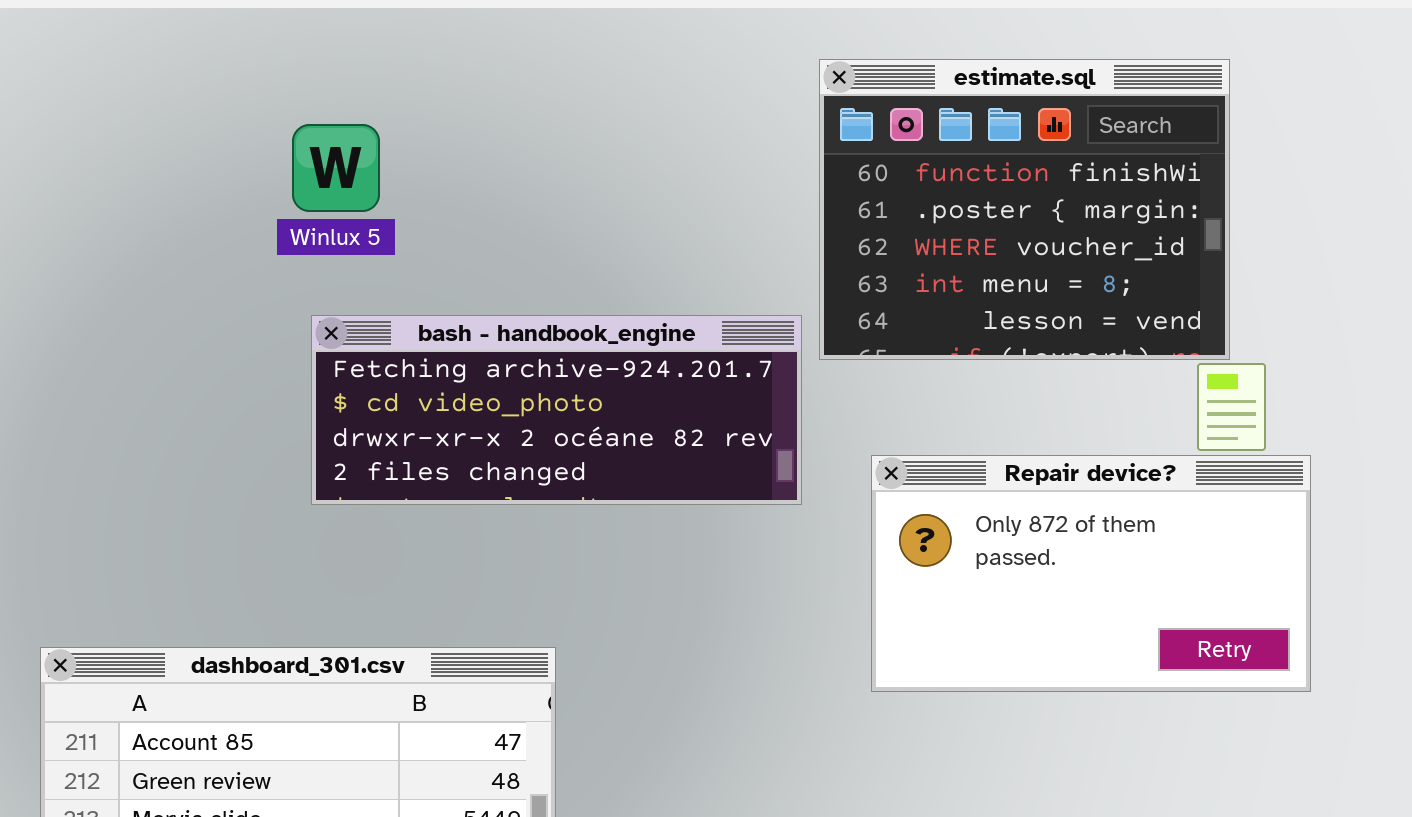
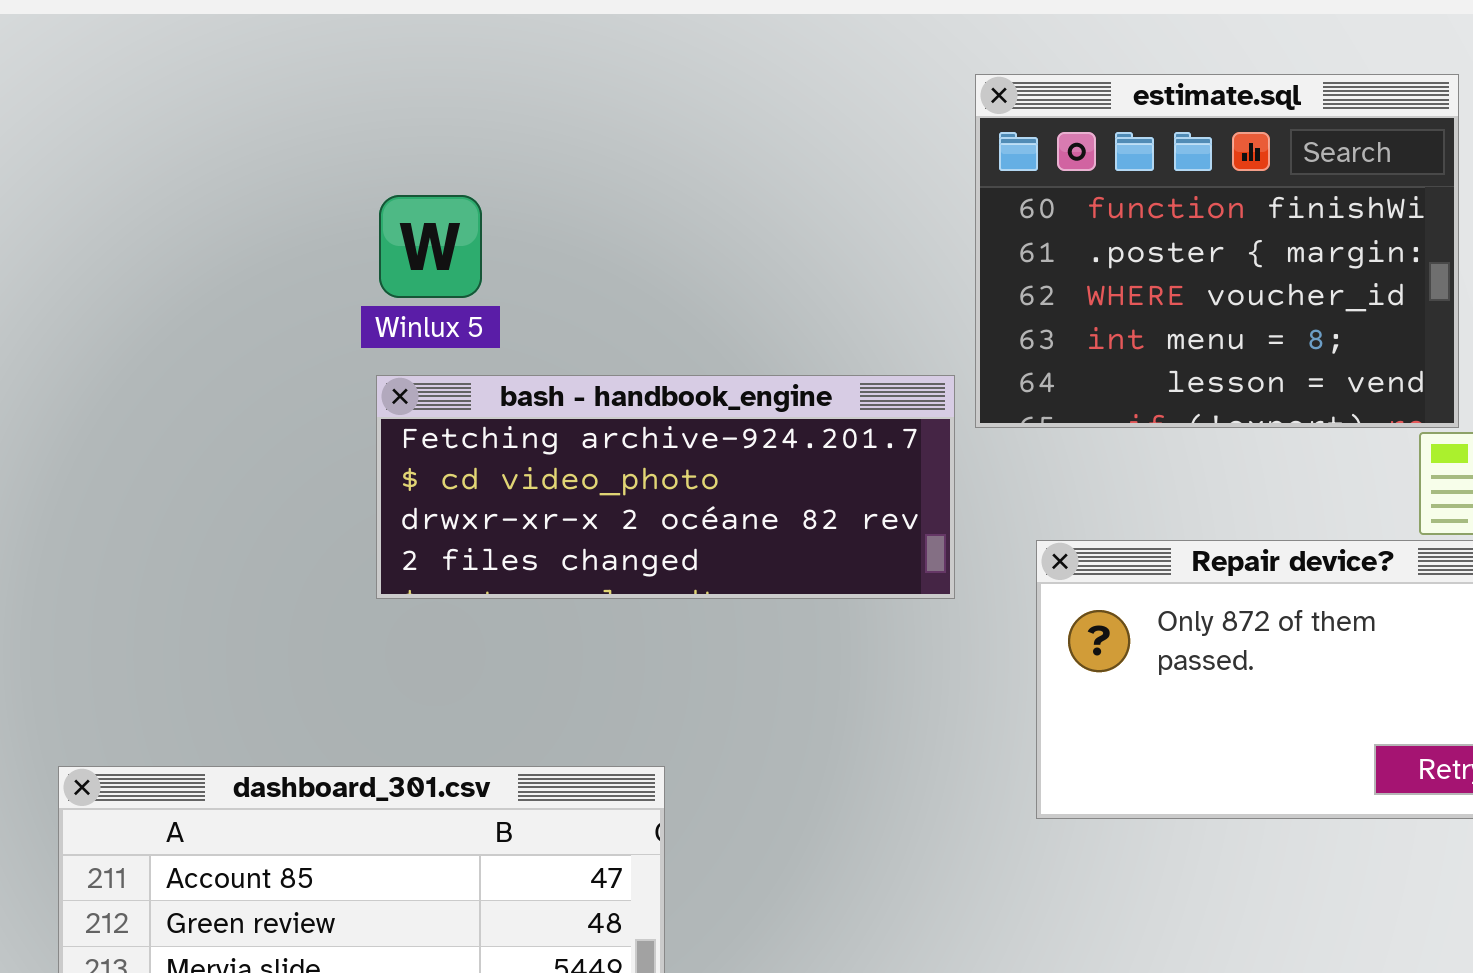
Winlux 5: [292,124,380,212] -> [379,195,482,298], moved

